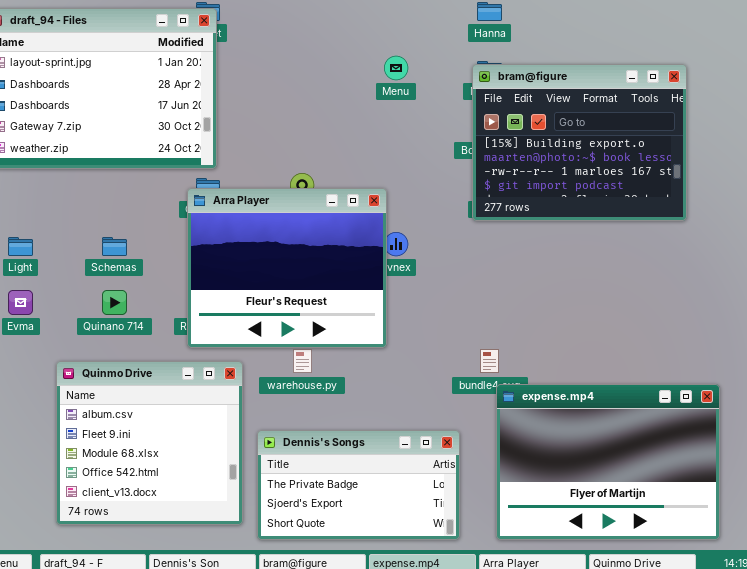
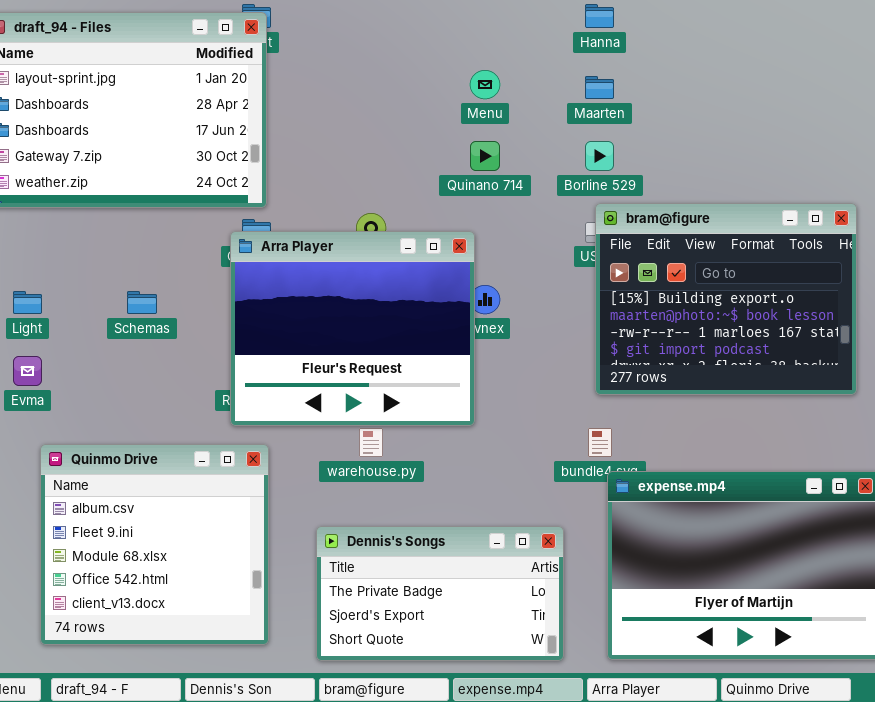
bram@figure: [472,64,687,221] -> [595,203,857,395], moved
Quinano 714: [102,290,127,315] -> [470,141,500,171], moved
Quinmo Drive: [56,361,243,525] -> [40,444,269,645], moved

